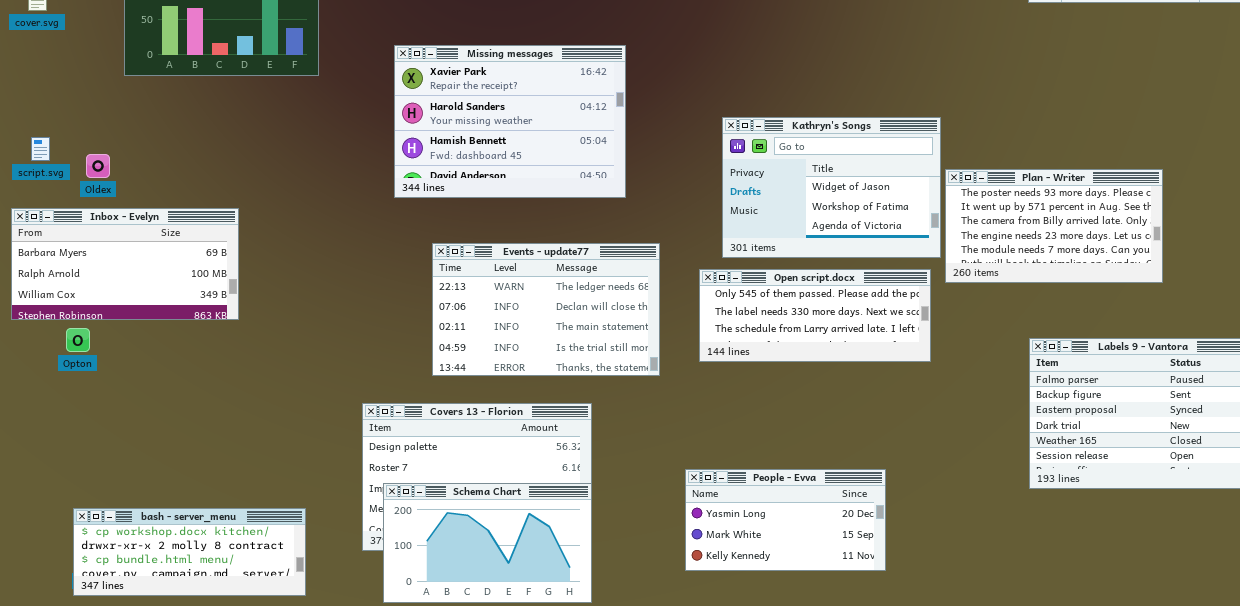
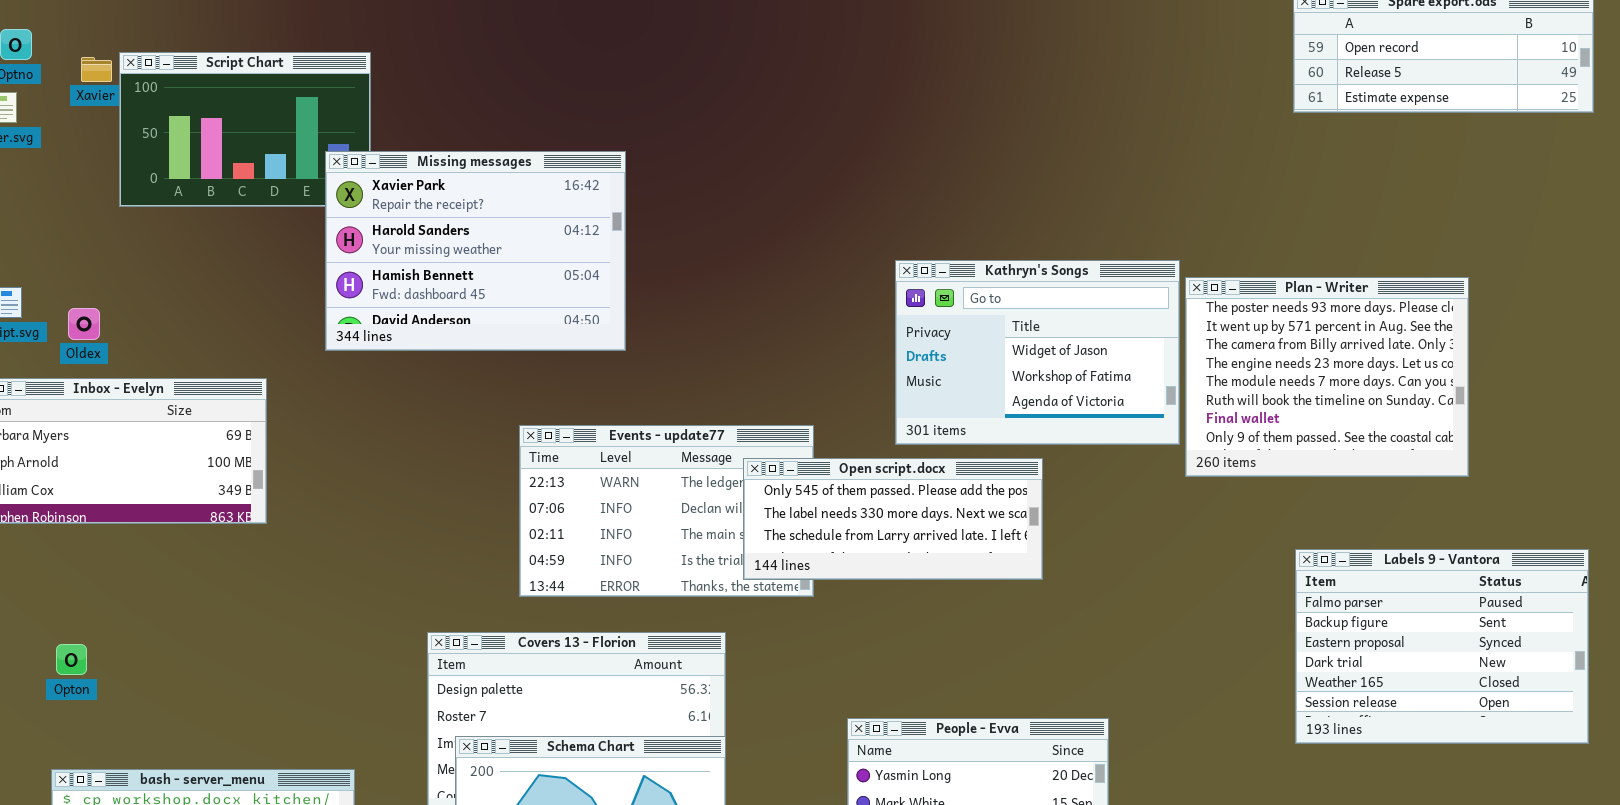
Missing messages: [394,45,626,198] -> [325,151,626,351], moved
Plan - Writer: [945,169,1163,283] -> [1185,277,1469,477], resized
Open script.docx: [699,269,931,362] -> [743,458,1043,580], moved
Opton: [66,328,90,352] -> [56,644,87,675], moved

